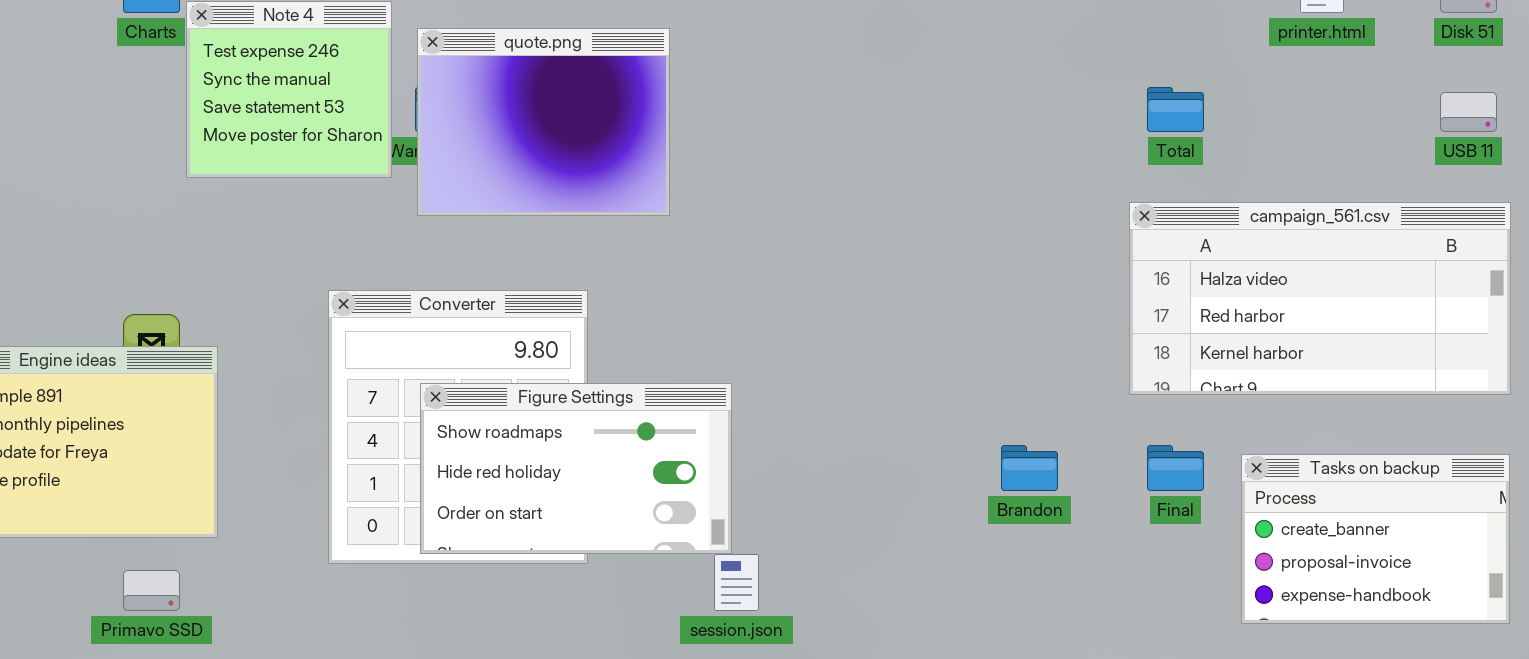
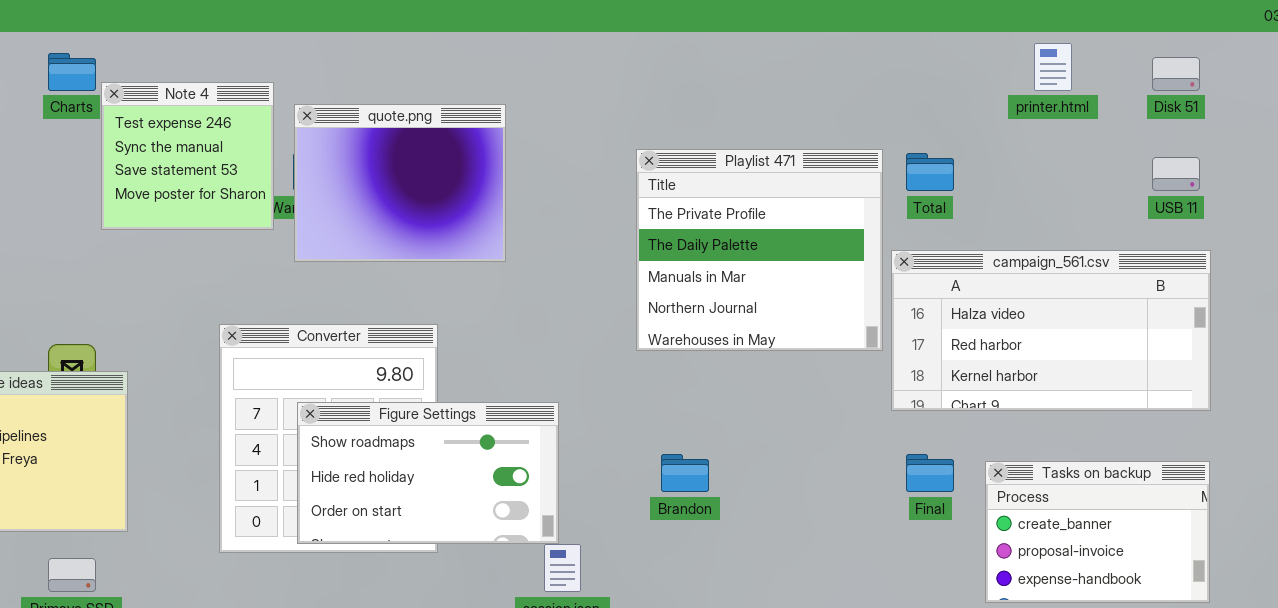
Playlist 471: none -> [636,149,883,351], opened
Brandon: [1001,445,1058,491] -> [661,454,709,492], moved

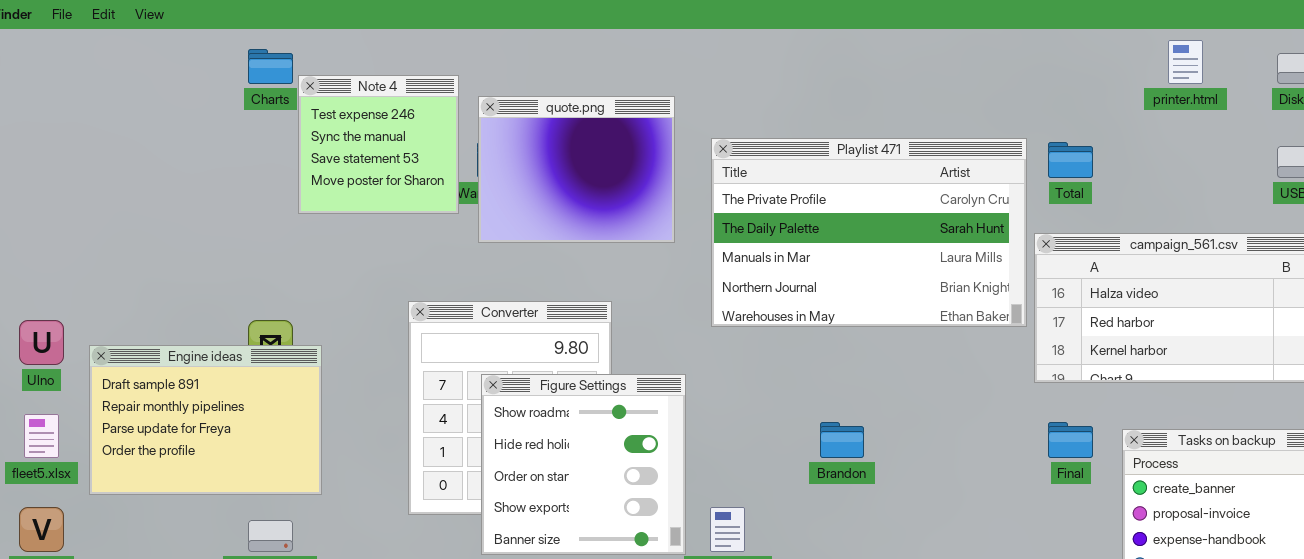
Playlist 471: [636,149,883,351] -> [711,138,1027,327], resized
Figure Settings: [297,402,559,544] -> [481,374,686,555], resized

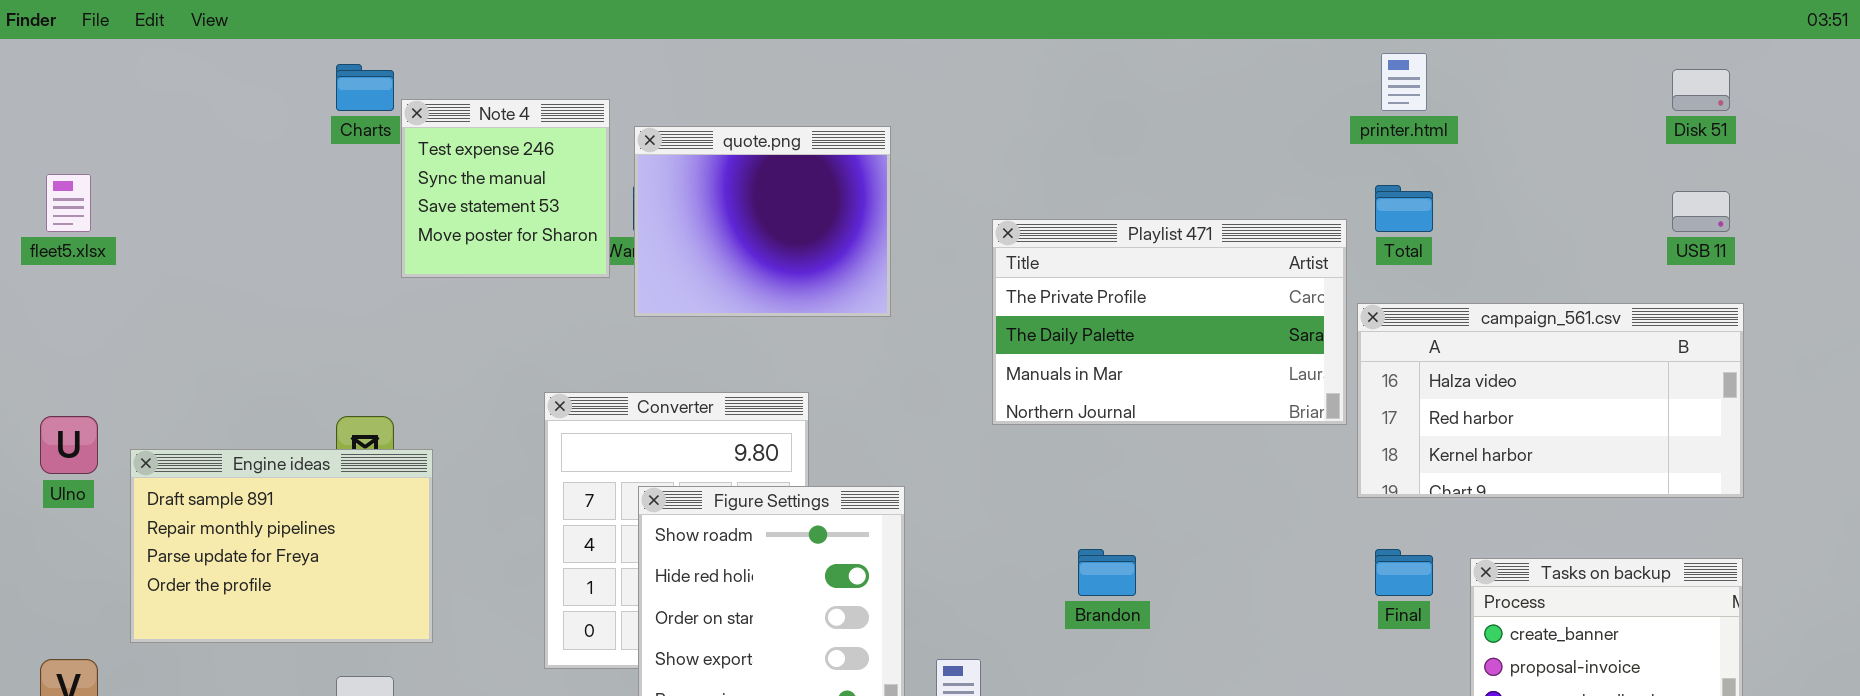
printer.html: [1168,40,1203,84] -> [1381,53,1427,111], moved
Playlist 471: [711,138,1027,327] -> [992,219,1347,425], resized
fleet5.xlsx: [24,414,59,458] -> [46,174,91,232], moved

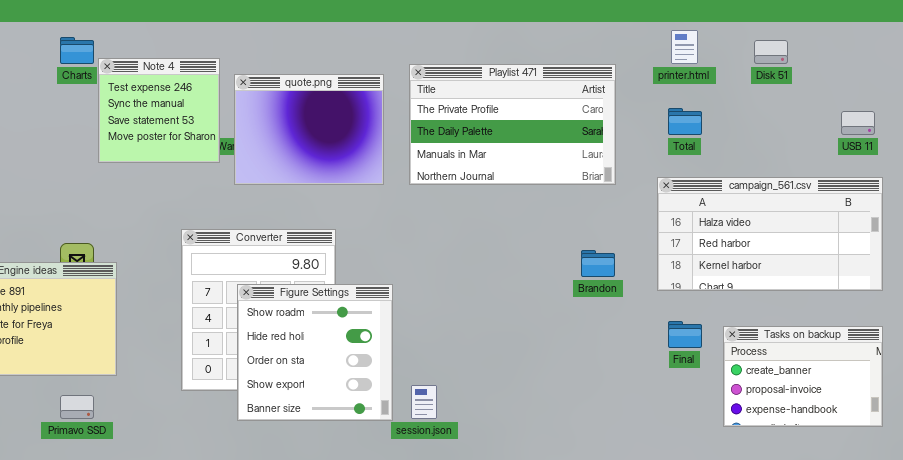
Disk 51: [1672,69,1730,111] -> [754,40,788,64], moved
Playlist 471: [992,219,1347,425] -> [409,64,616,185], moved
Brandon: [1078,549,1136,596] -> [581,250,615,277], moved

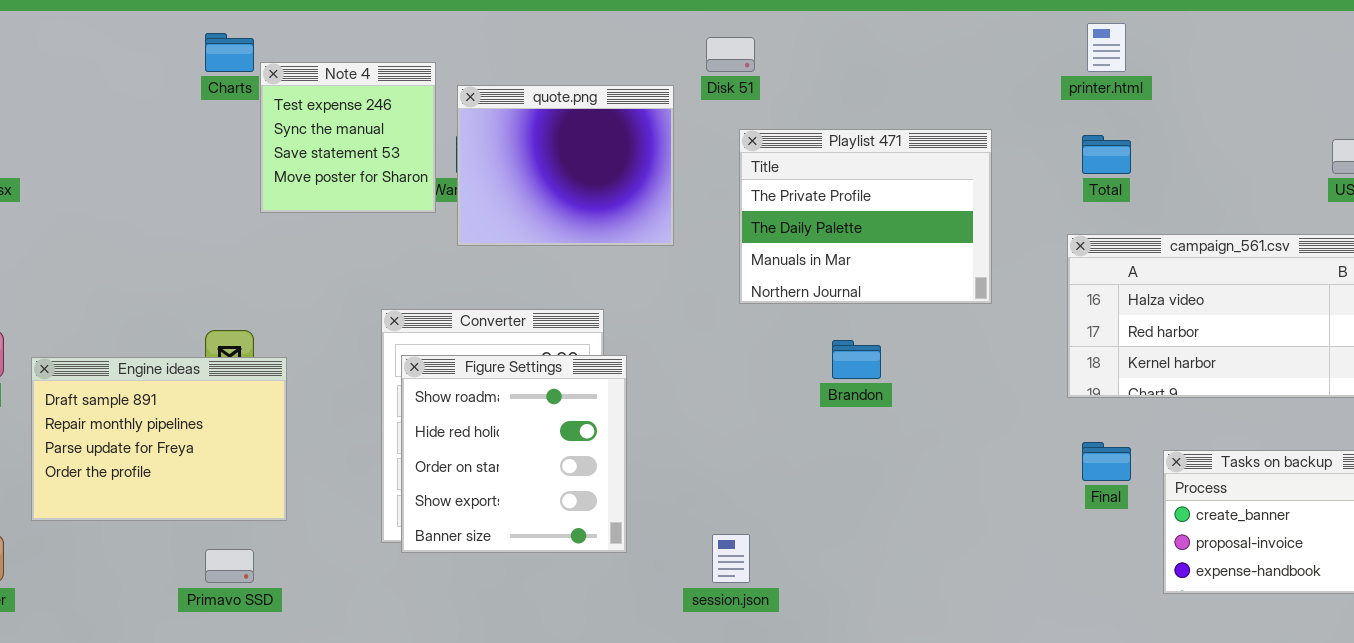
Disk 51: [754,40,788,64] -> [706,37,755,72], moved
Playlist 471: [409,64,616,185] -> [739,129,992,304], moved, resized
Brandon: [581,250,615,277] -> [832,340,881,379], moved
Figure Settings: [237,284,393,421] -> [401,355,627,553], moved

